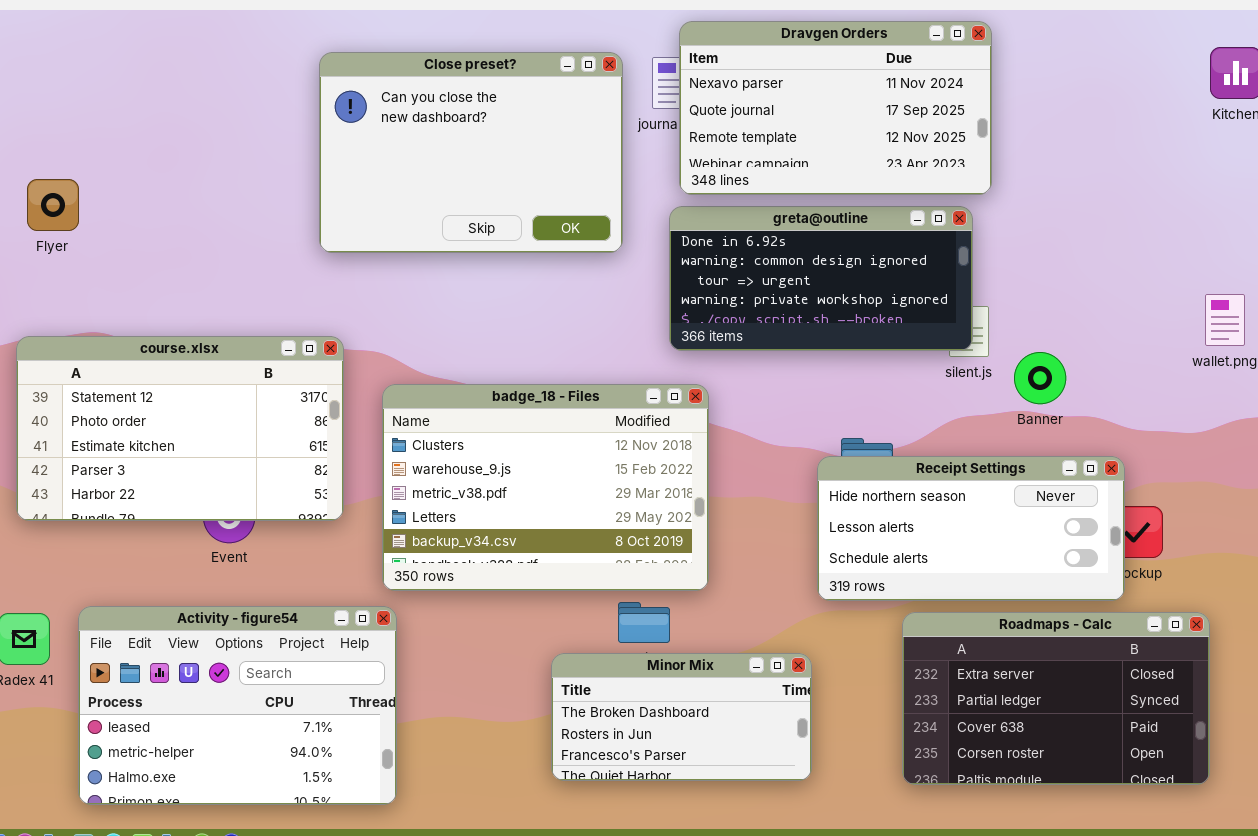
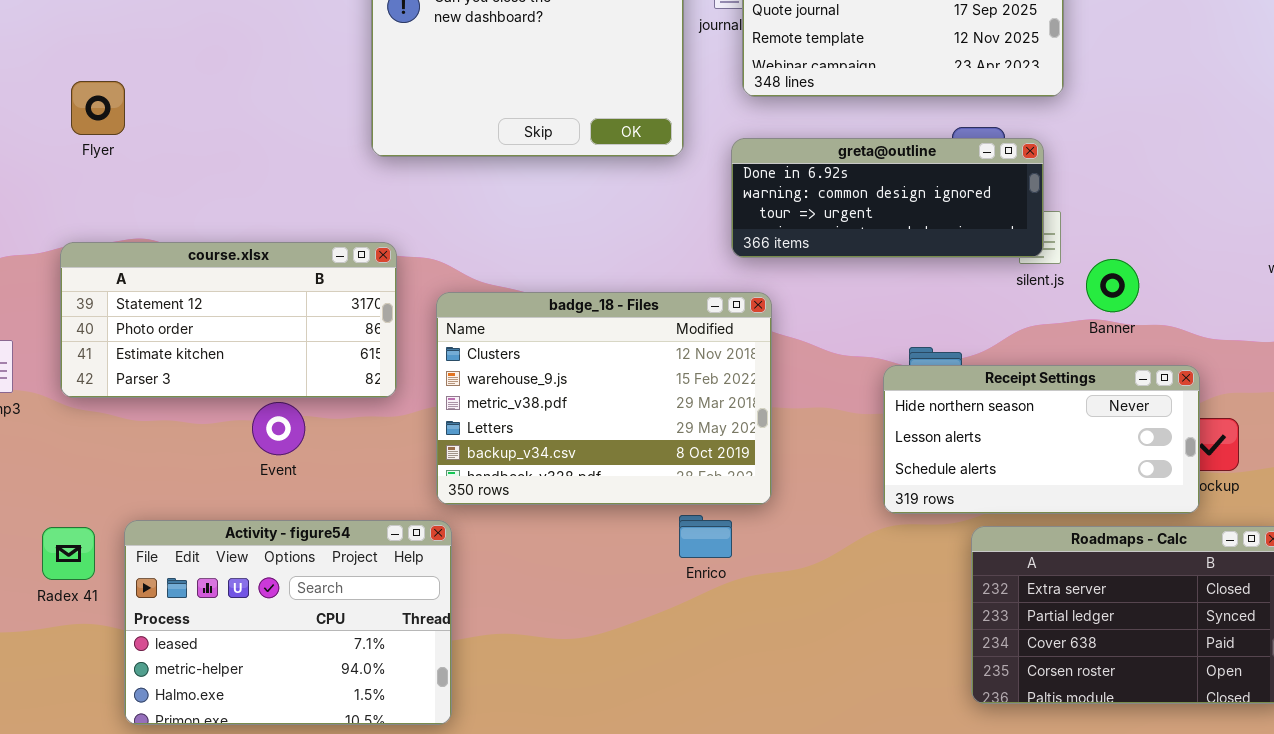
greta@outline: [669,206,973,351] -> [731,138,1044,258], resized
course.xlsx: [16,336,344,521] -> [60,242,397,398], resized
Minor Mix: [551,653,812,781] -> none, closed

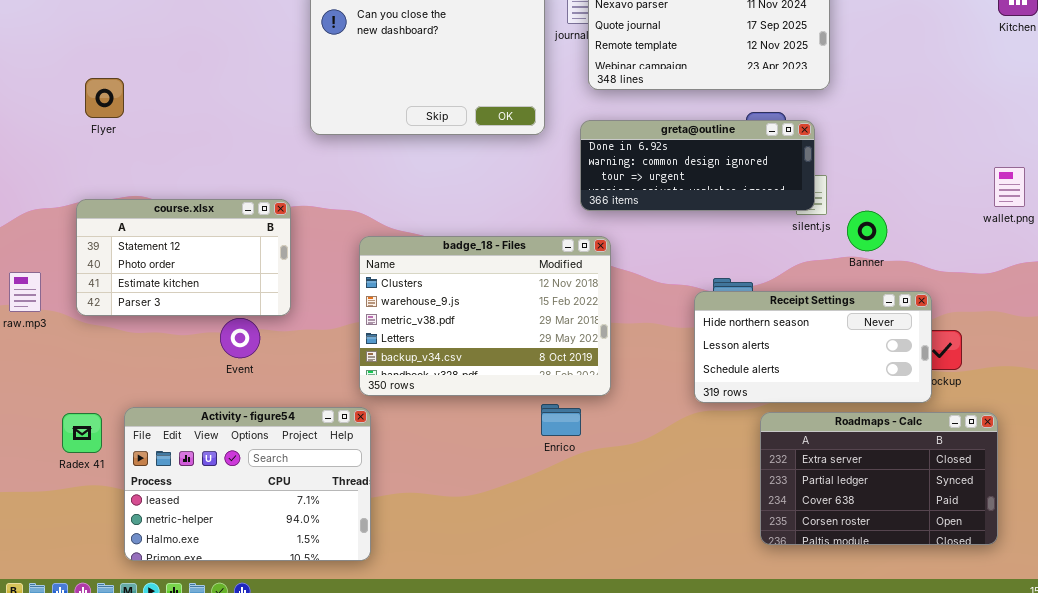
course.xlsx: [60,242,397,398] -> [76,199,291,316], resized

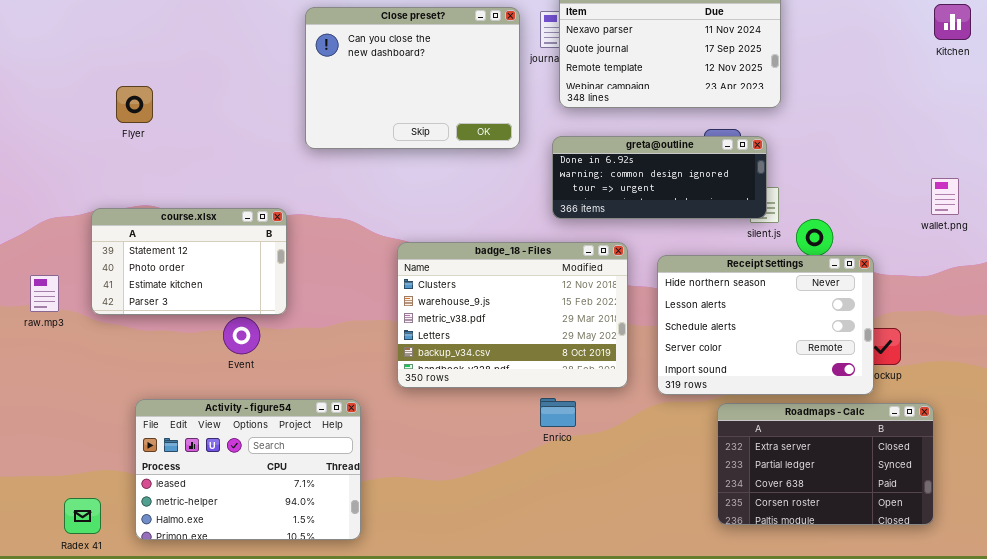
Flyer: [85,78,124,118] -> [116,86,153,123], moved
badge_18 - Files: [359,236,611,396] -> [397,242,628,388], moved
Receipt Settings: [694,291,932,403] -> [657,255,874,395], resized
Enrico: [541,404,581,436] -> [540,398,576,427], moved
Radex 41: [62,413,102,453] -> [64,498,101,534], moved

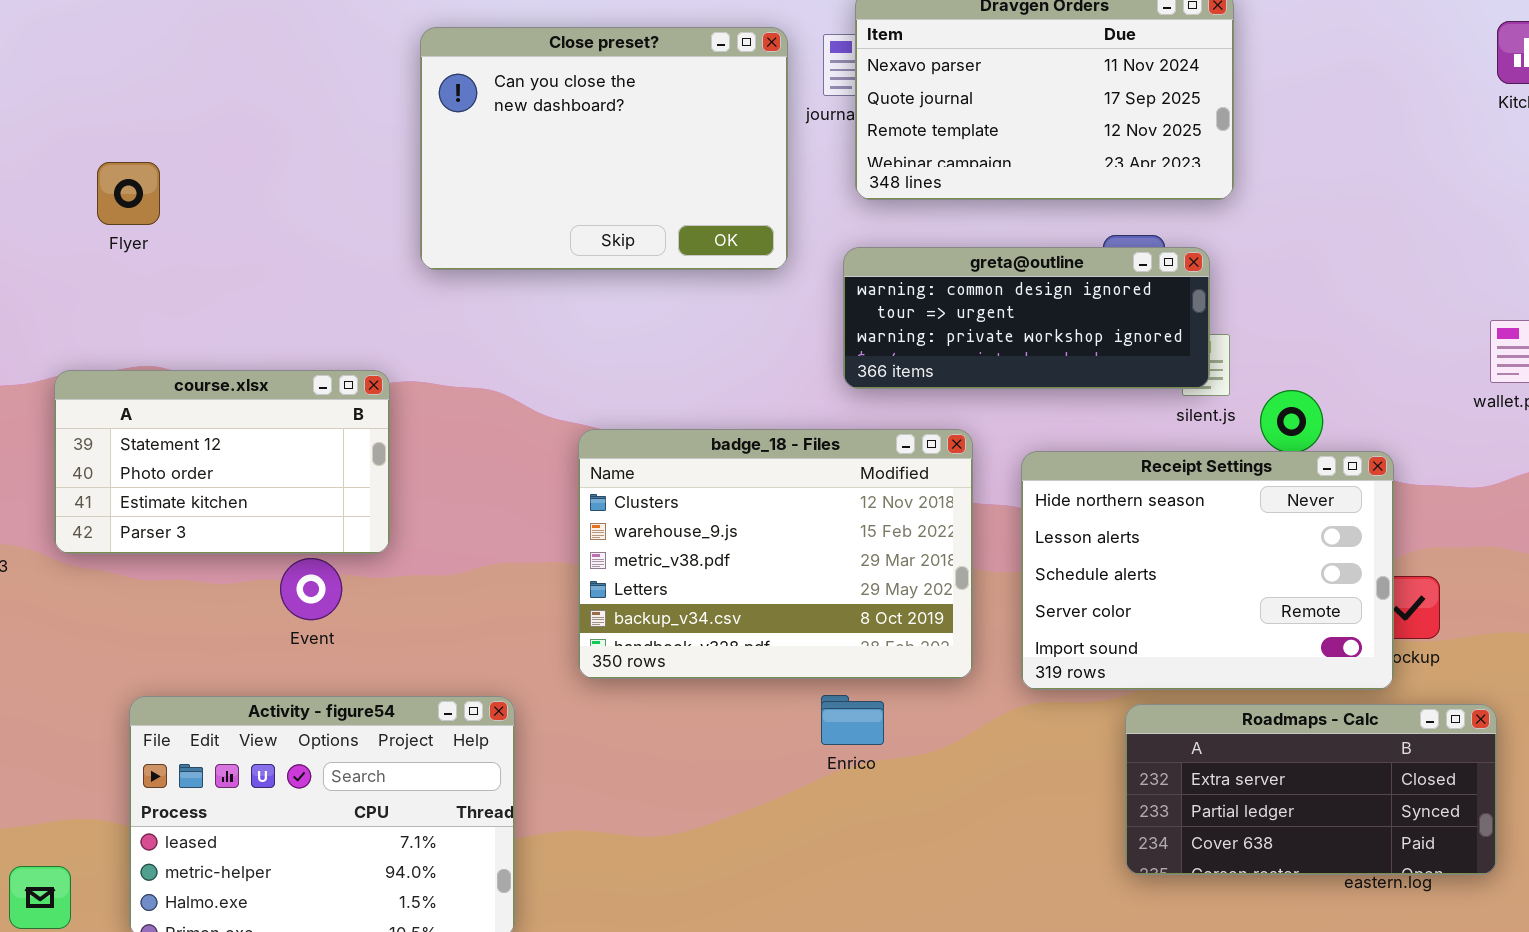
greta@outline: [552,136,767,219] -> [843,247,1210,389], scrolled down 1 row
Roadmaps - Calc: [717,403,934,525] -> [1125,704,1497,875], resized

